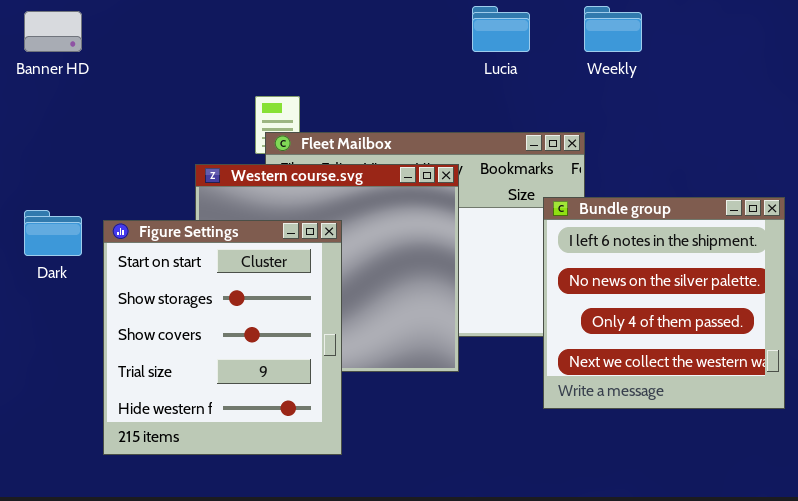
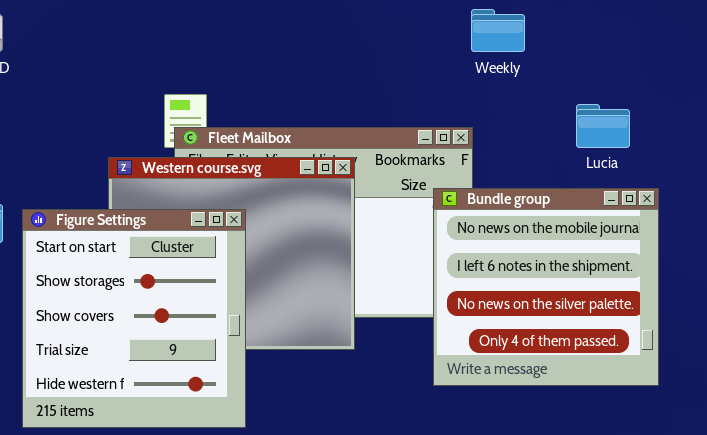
Lucia: [472,6,530,52] -> [576,104,630,148], moved
Bundle group: [543,197,785,409] -> [433,188,659,386], scrolled up 1 row

